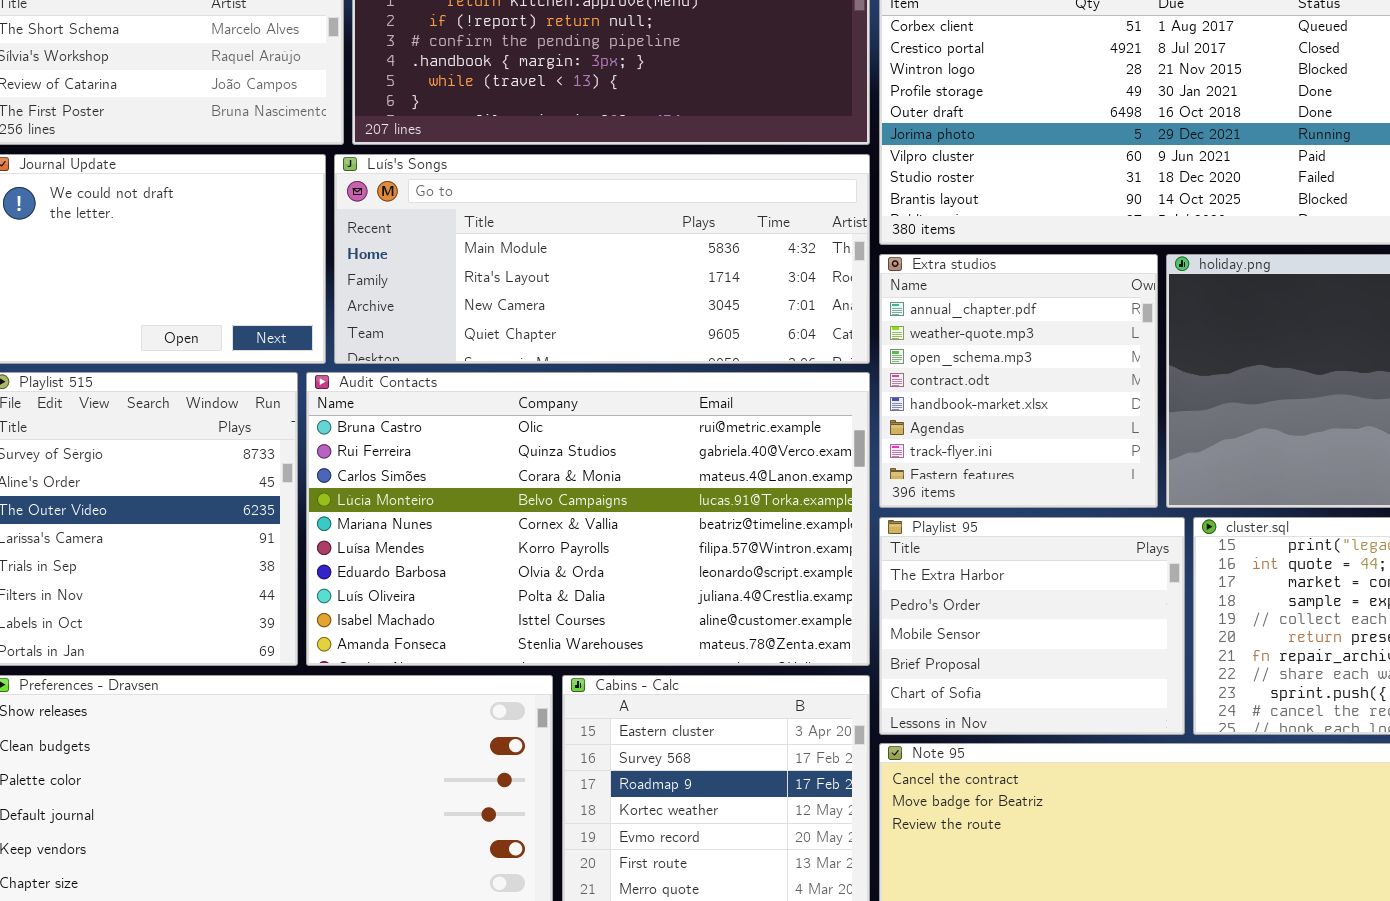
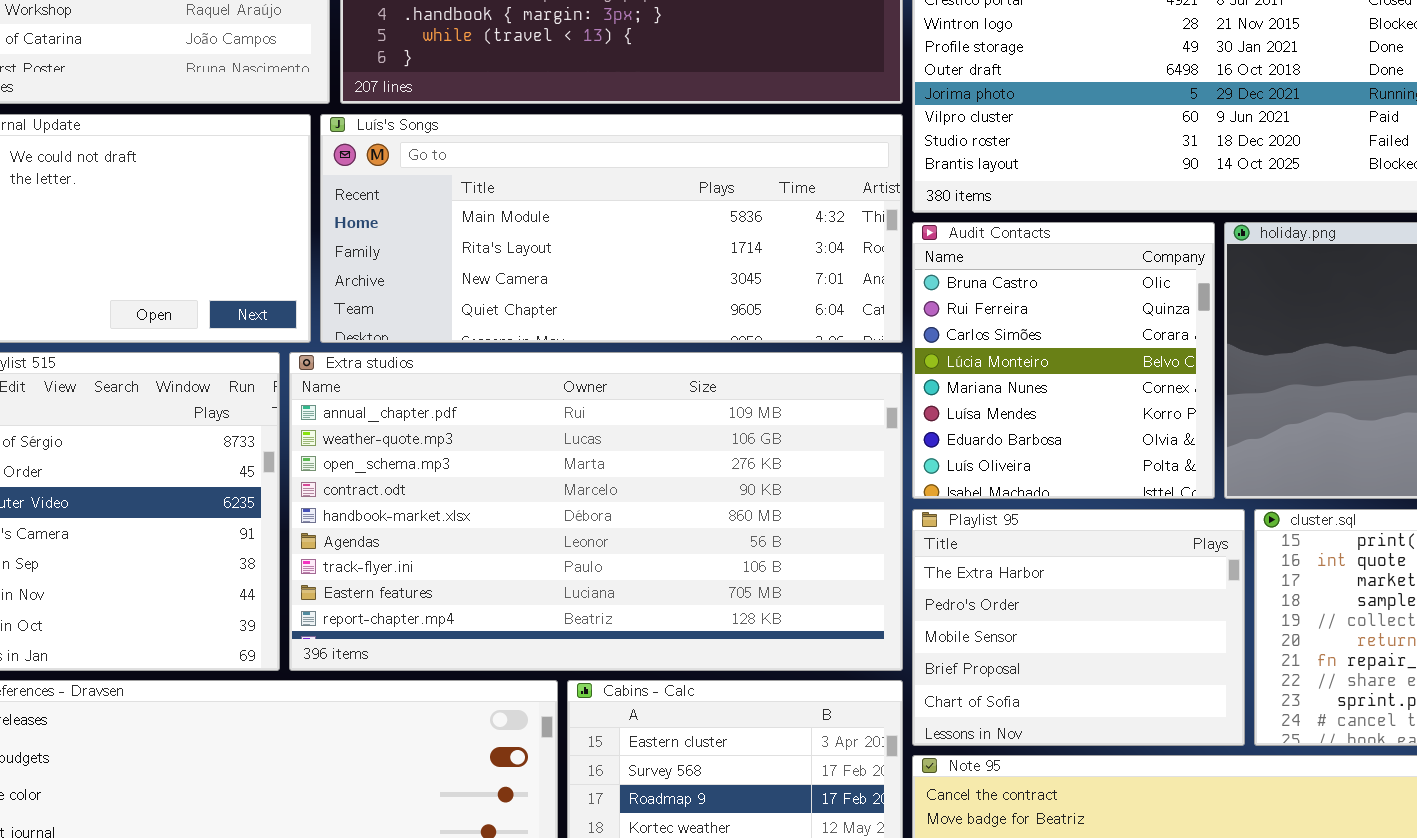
Extra studios: [879,254,1158,508] -> [289,352,903,671], moved, resized
Audit Contacts: [306,372,870,666] -> [912,222,1215,499], moved, resized

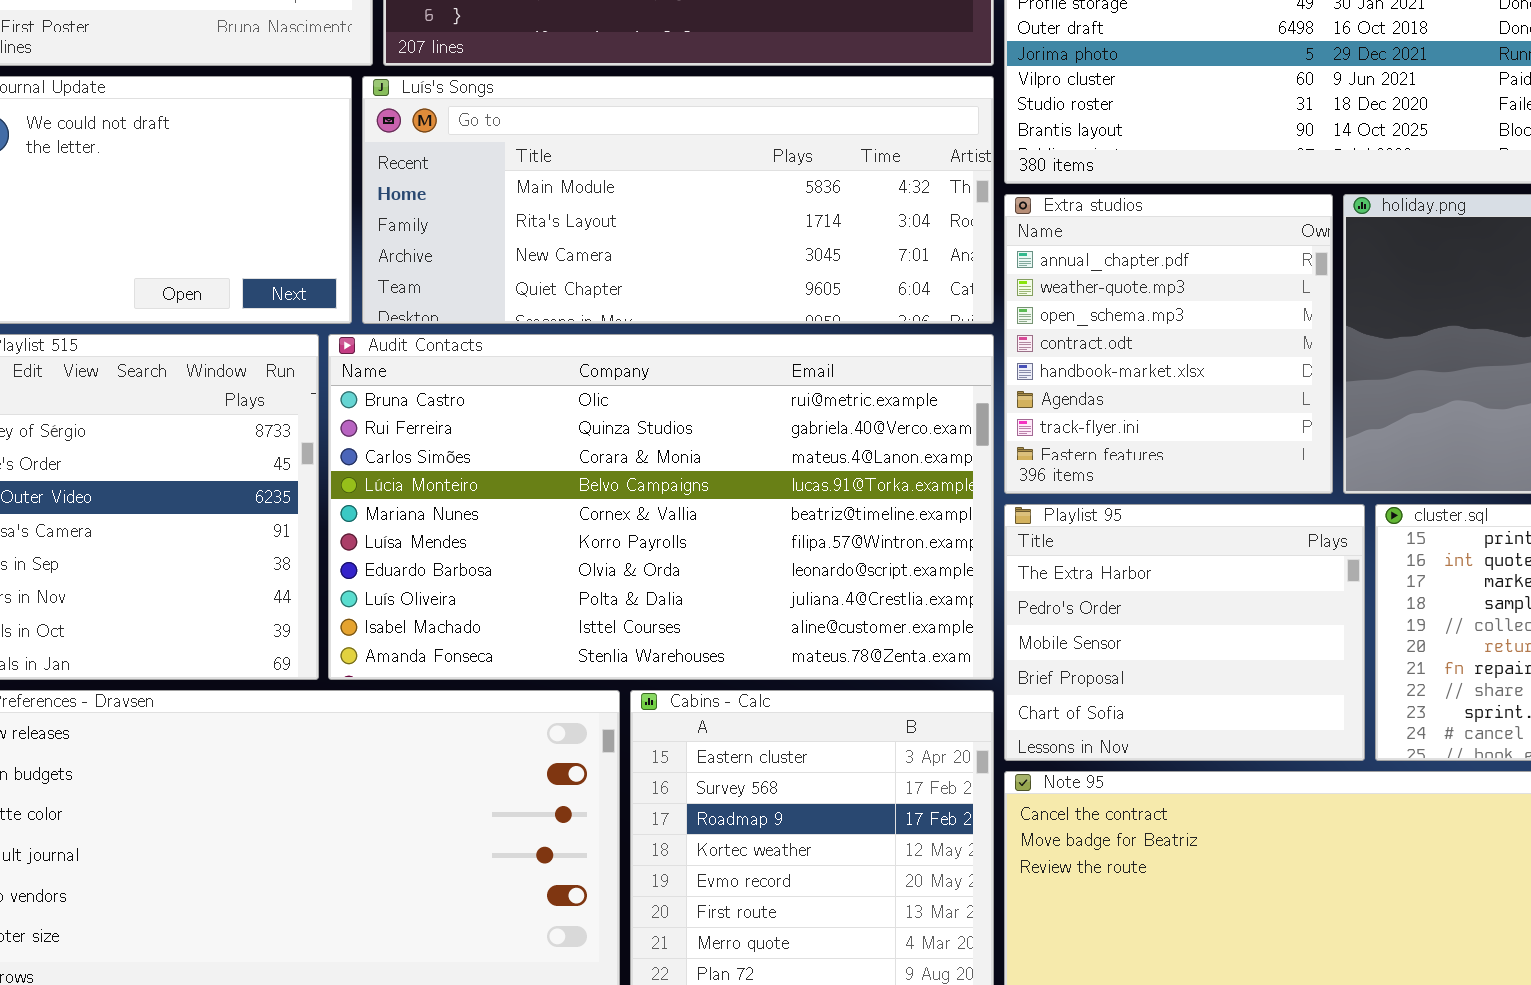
Audit Contacts: [912,222,1215,499] -> [328,334,994,680], moved, resized
Extra studios: [289,352,903,671] -> [1004,194,1333,494], moved, resized

